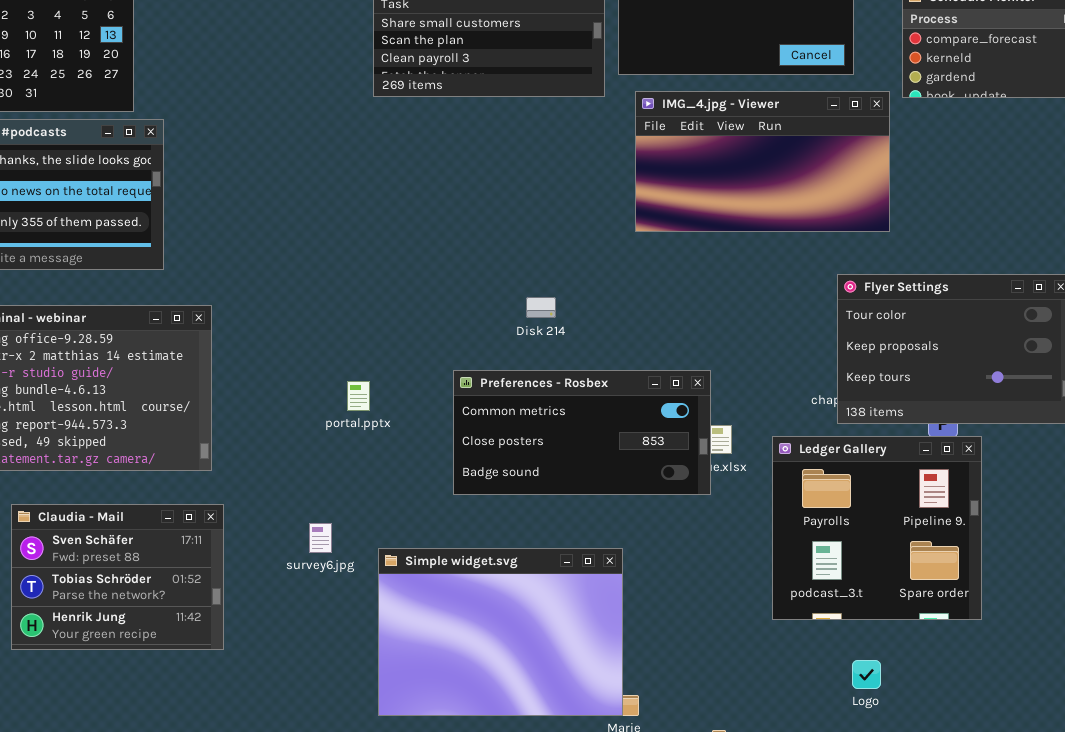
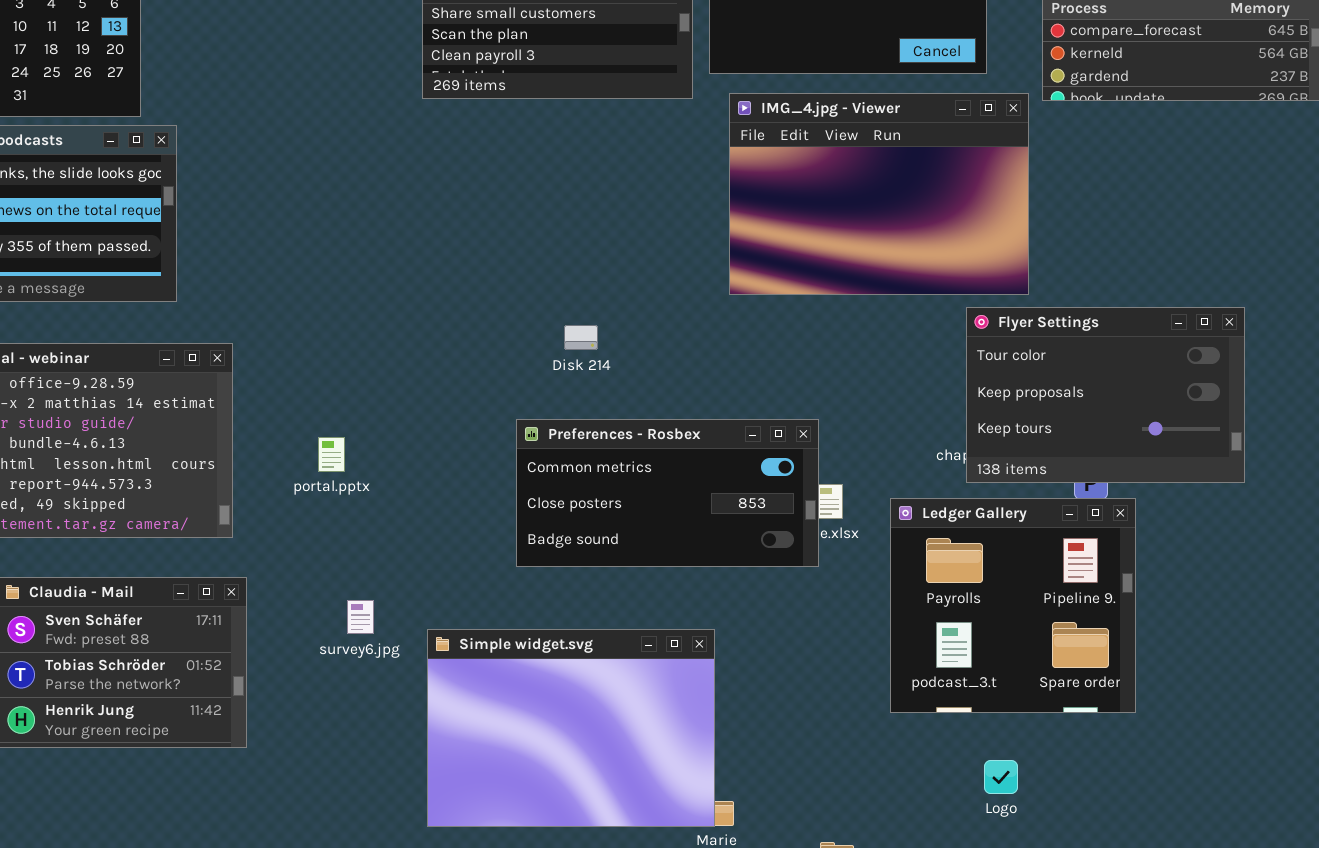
IMG_4.jpg - Viewer: [635,91,890,232] -> [729,93,1029,295], resized
Disk 214: [526,297,556,318] -> [564,325,598,350], moved
portal.pptx: [347,381,370,411] -> [318,437,345,472], moved

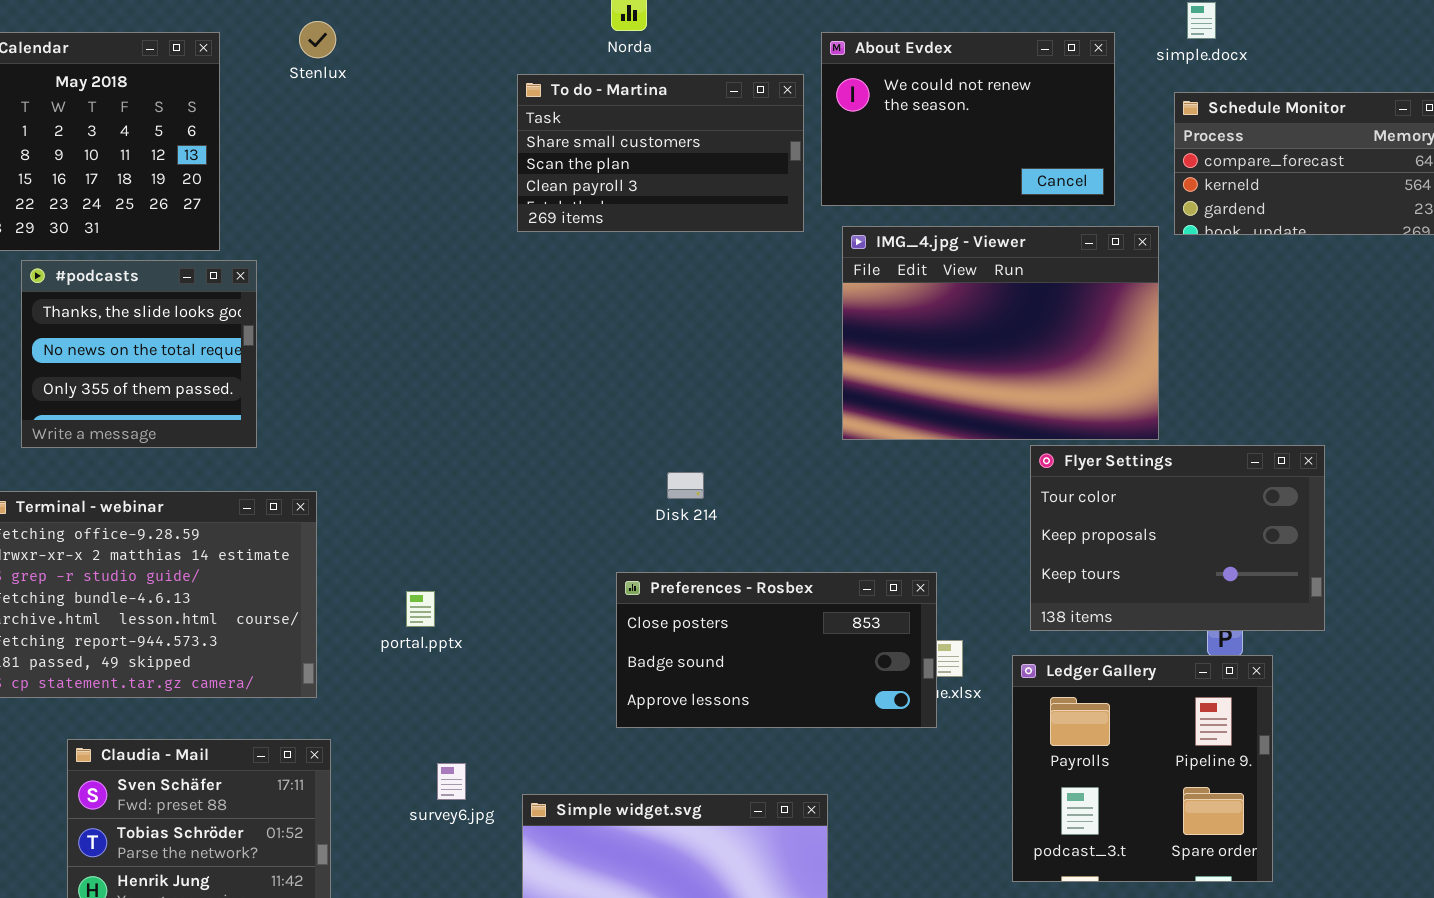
Flyer Settings: [966,307,1245,483] -> [1030,445,1325,631], moved
Preferences - Rosbex: [516,419,819,567] -> [616,572,937,728], scrolled down 1 row

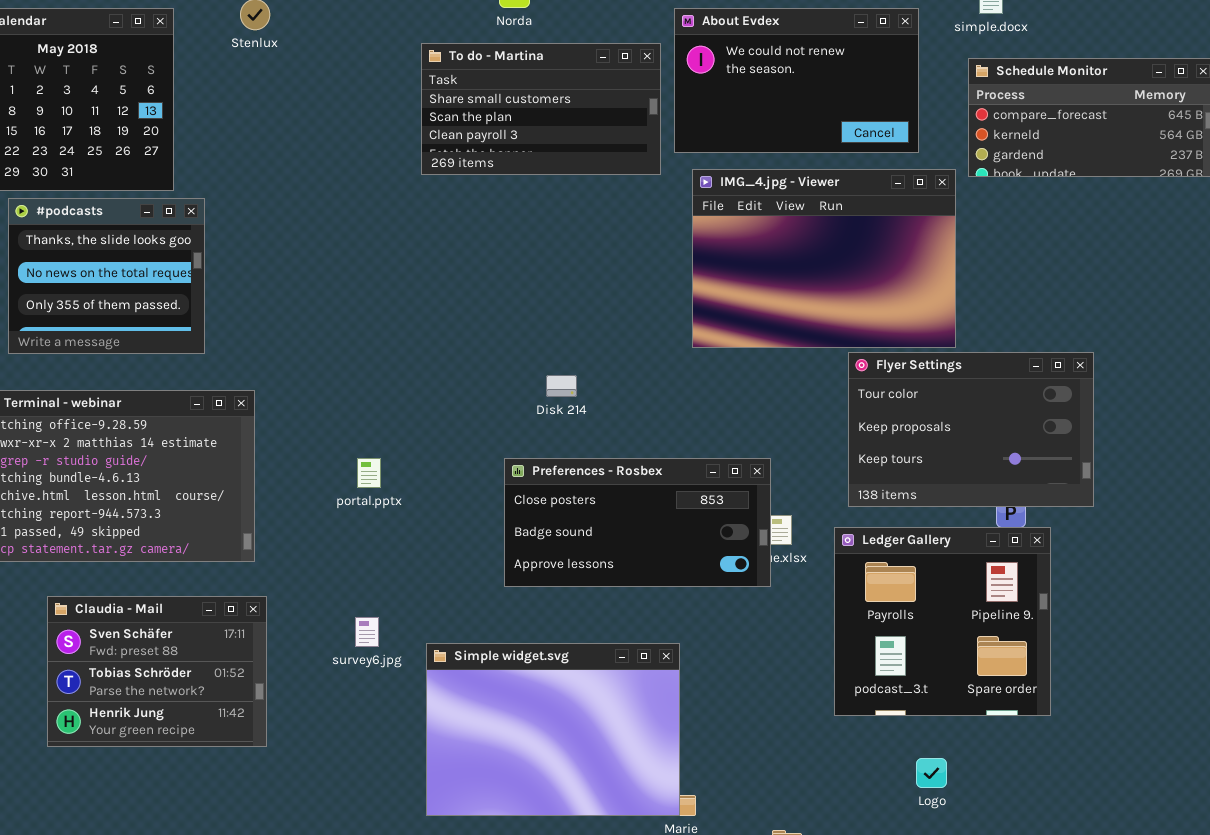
portal.pptx: [406,591,435,627] -> [357,458,381,488], moved

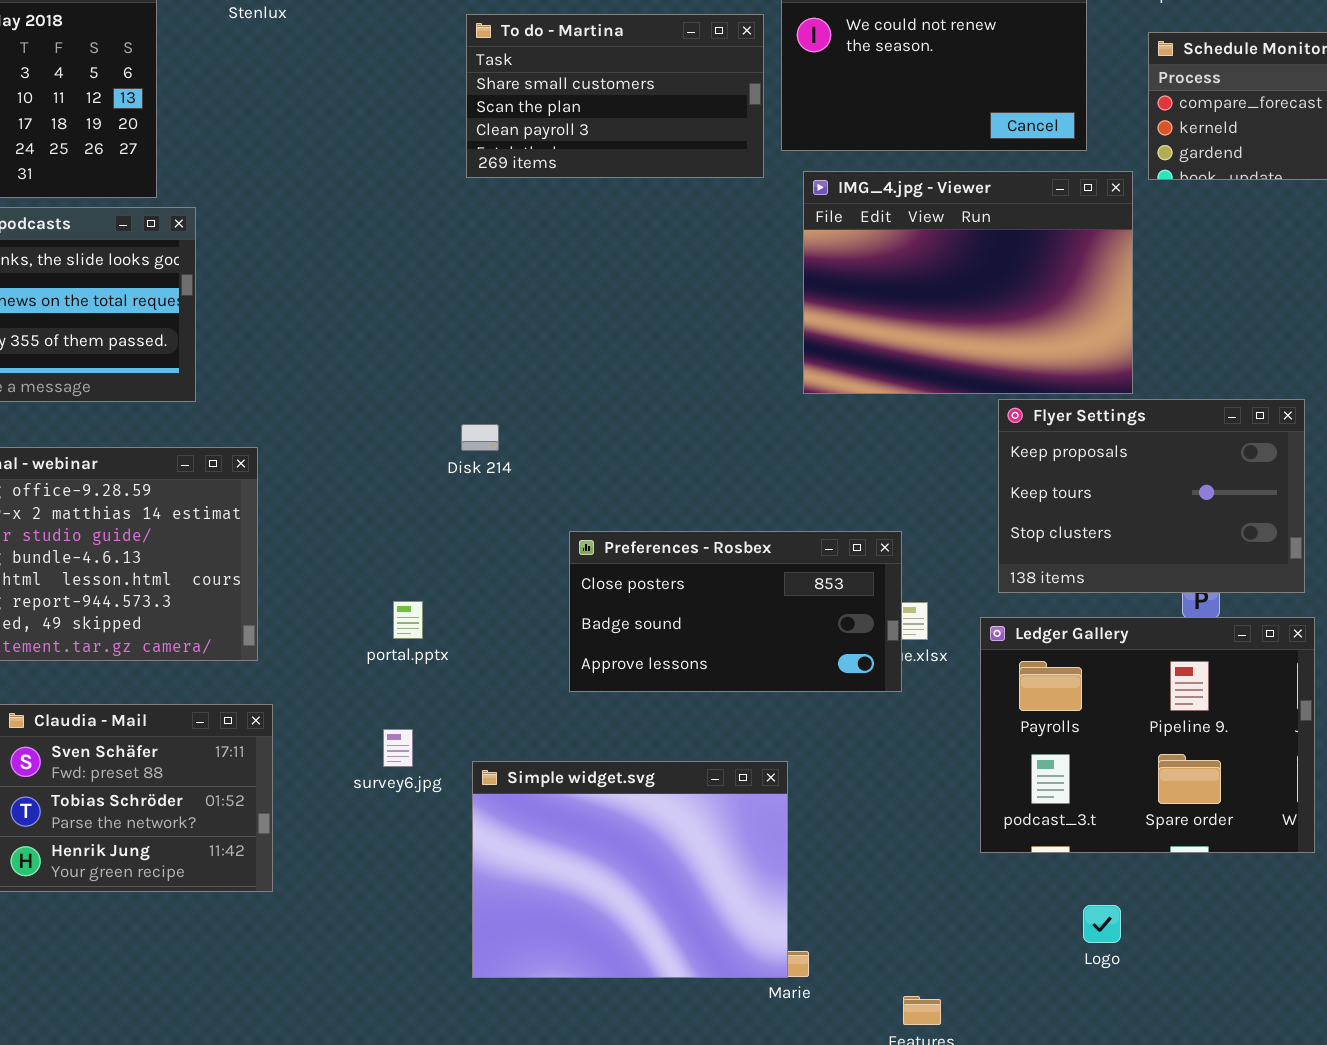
Flyer Settings: [848,352,1094,507] -> [998,399,1305,593], scrolled down 1 row
Disk 214: [546,375,577,397] -> [461,424,499,451], moved
portal.pptx: [357,458,381,488] -> [393,601,423,639], moved
Ledger Gallery: [834,527,1051,716] -> [980,617,1315,853], resized

